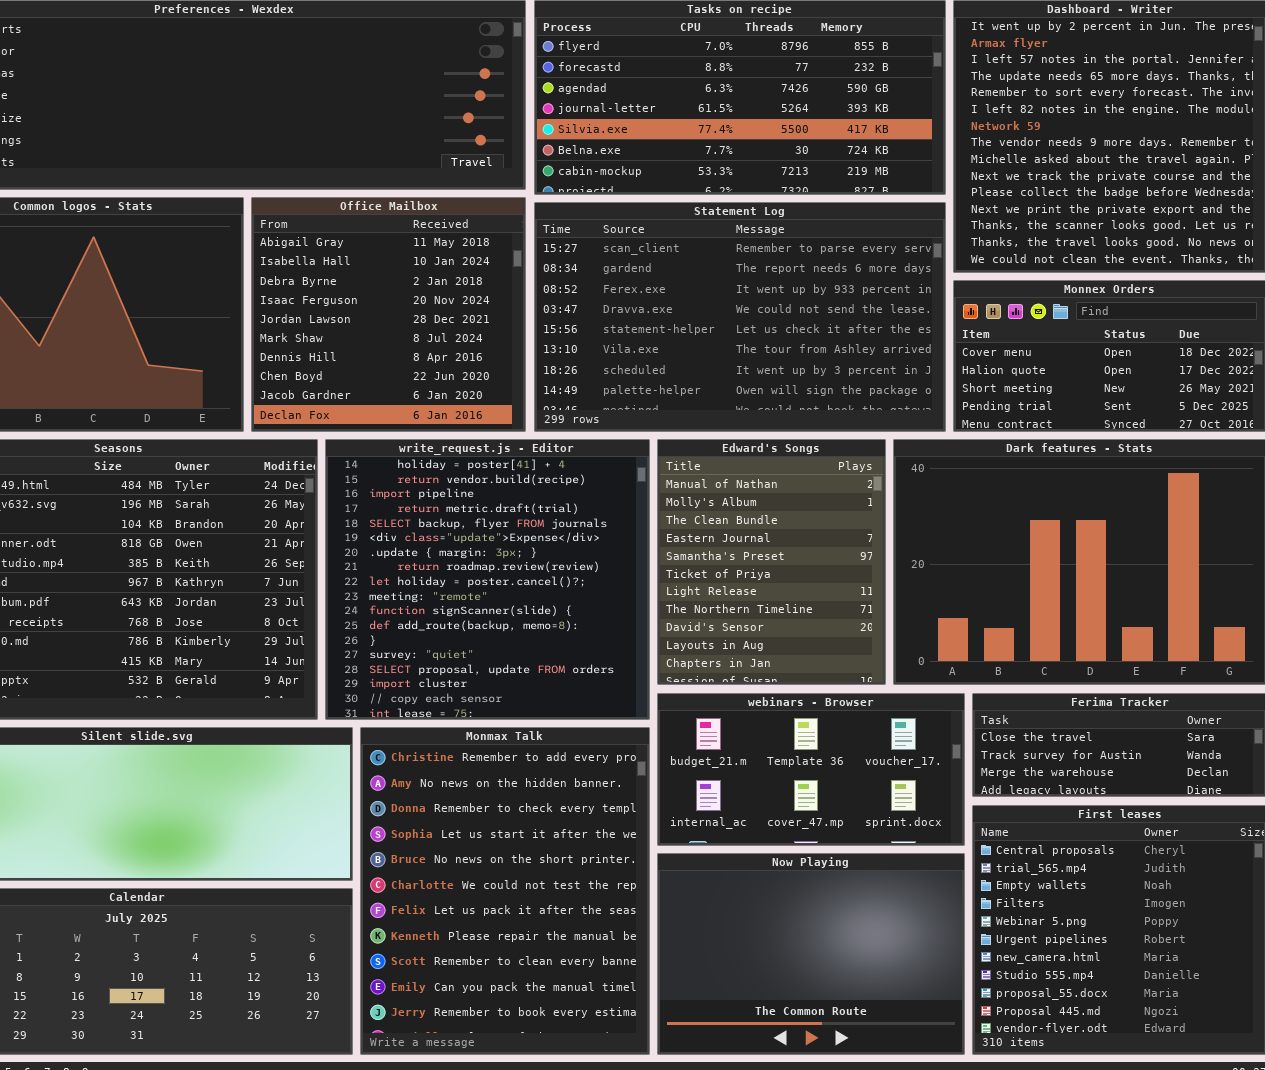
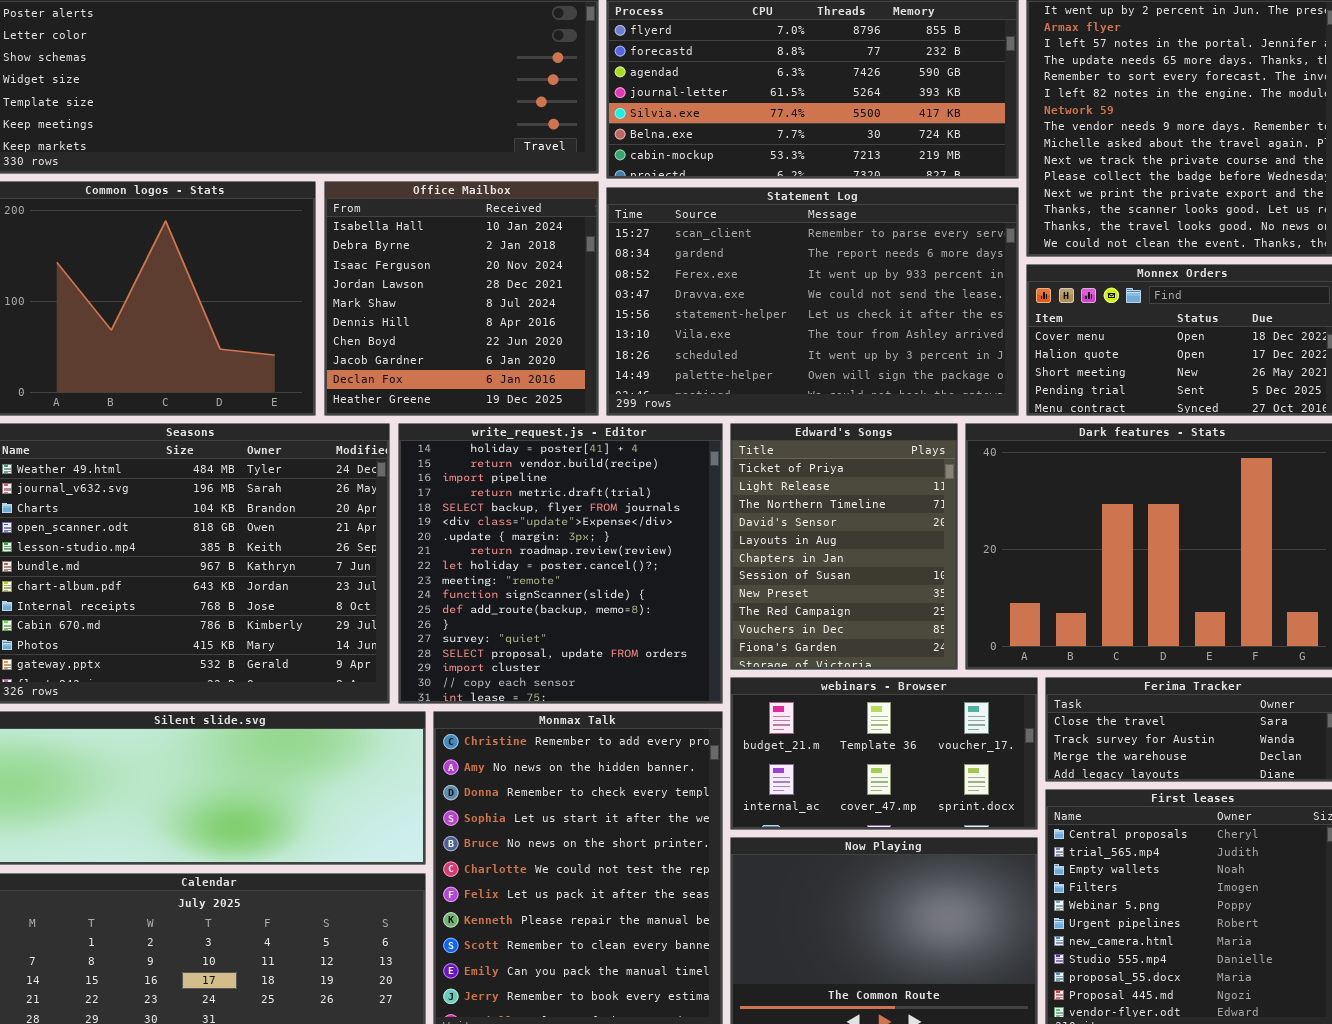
Office Mailbox: [251,197,526,432] -> [324,181,599,416], scrolled down 1 row
Edward's Songs: [657,439,886,685] -> [730,423,958,670], scrolled down 5 rows

